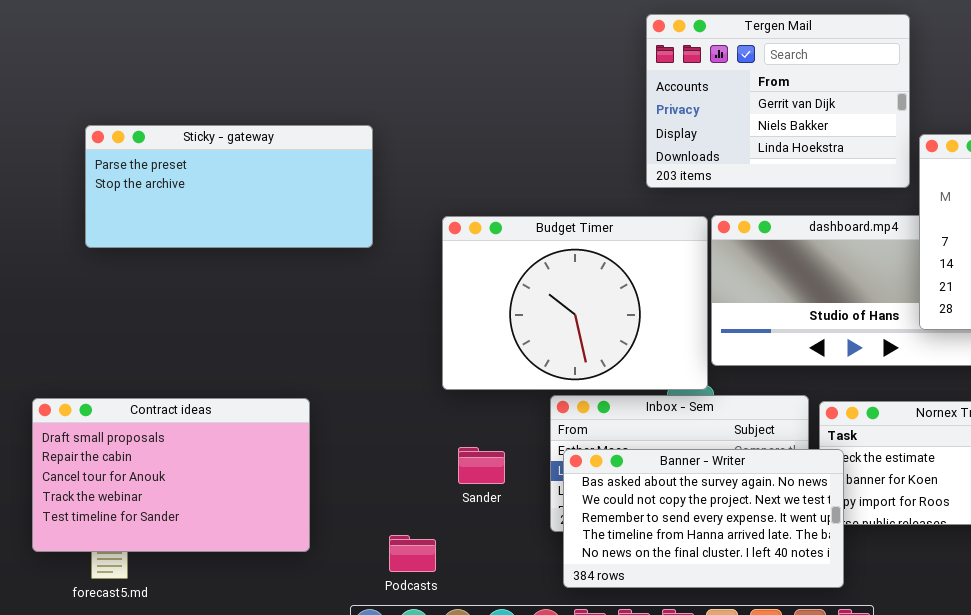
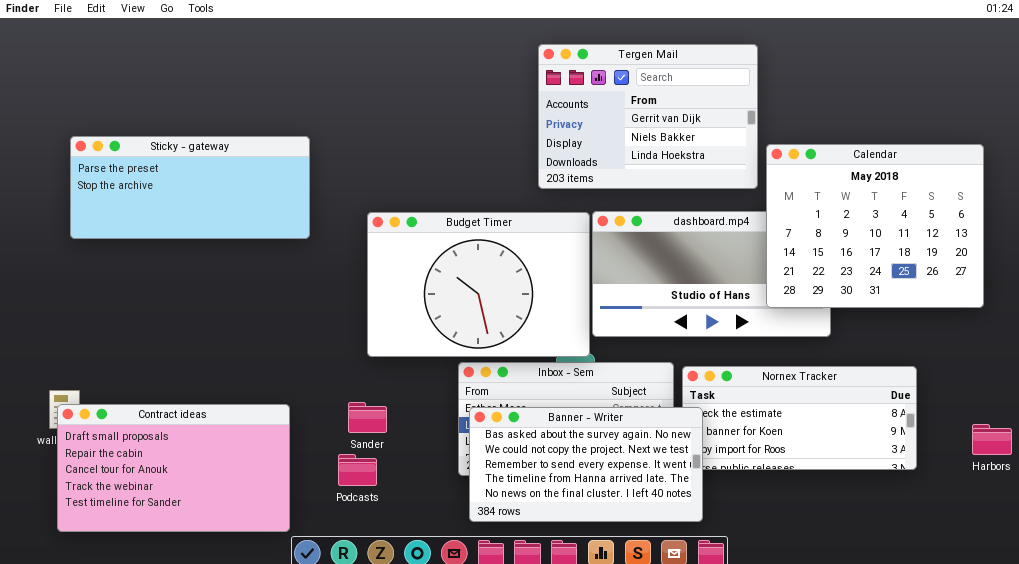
Contract ideas: [32,398,310,552] -> [57,404,290,532], moved
Sander: [458,447,505,484] -> [348,402,387,433], moved
Podcasts: [389,535,436,572] -> [338,454,377,486], moved

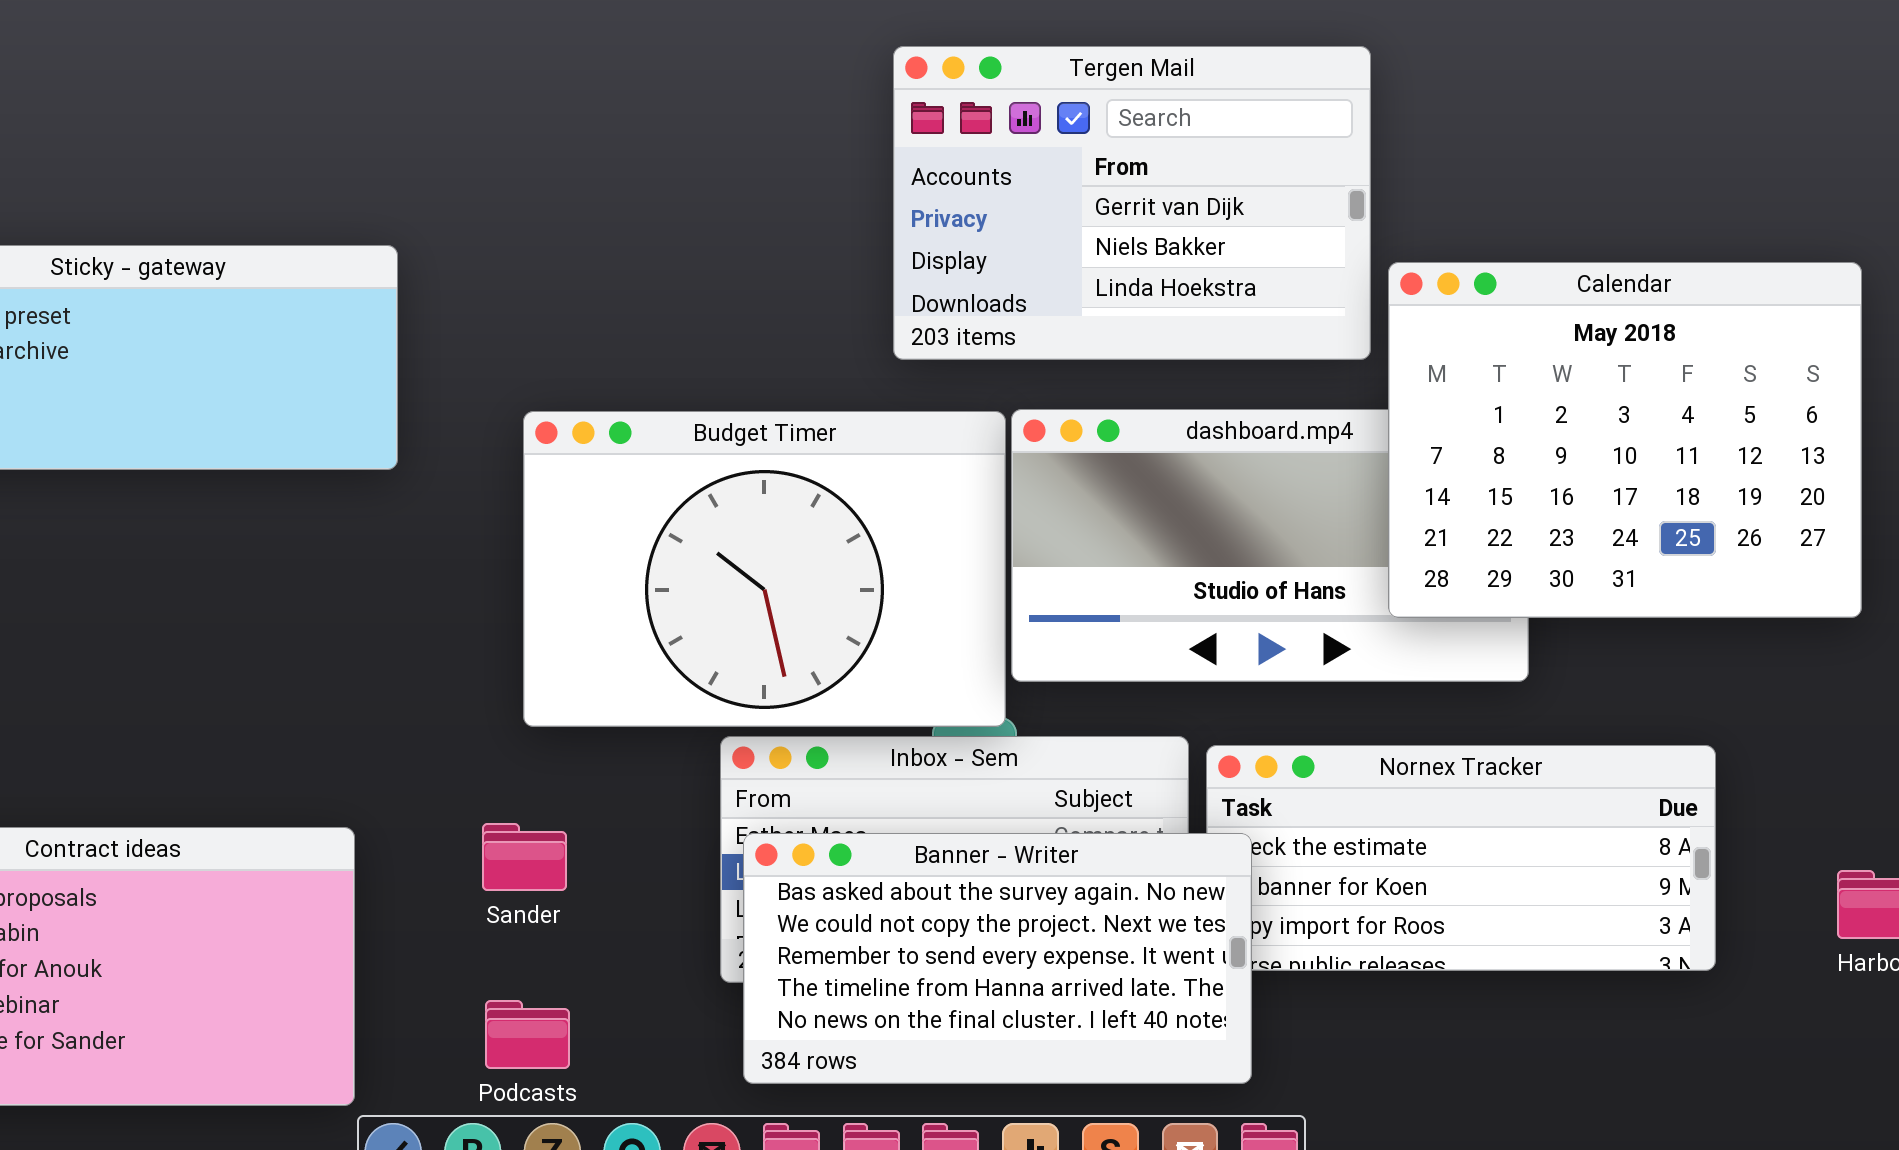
Podcasts: [338,454,377,486] -> [485,1000,570,1069], moved

